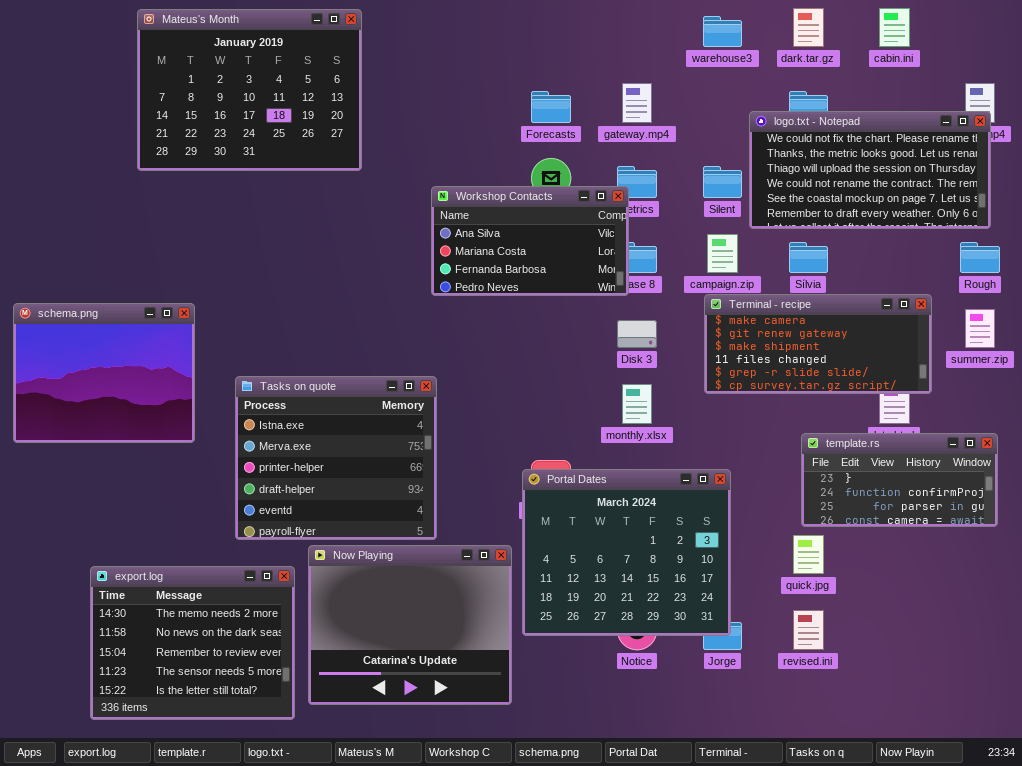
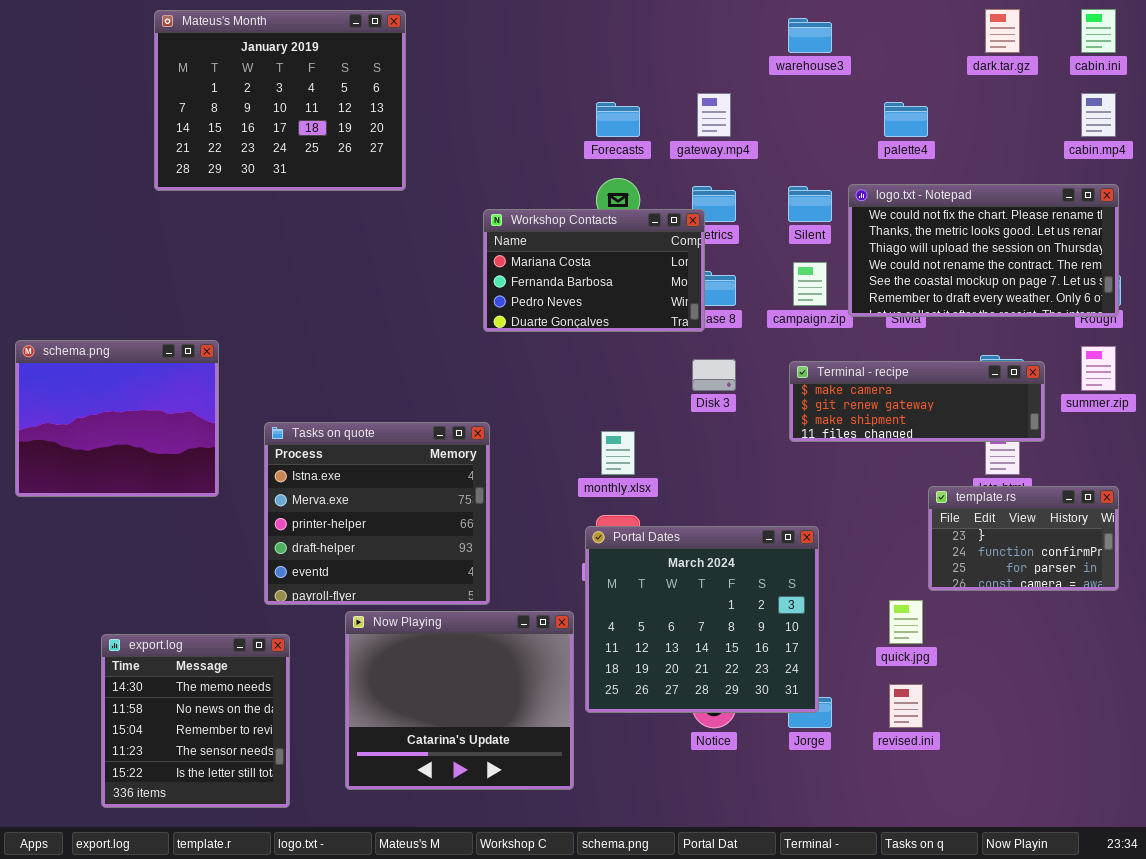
dark.tar.gz: [793,8,824,47] -> [985,9,1020,53], moved
cabin.ini: [879,8,910,47] -> [1081,9,1116,53], moved
logo.txt - Notepad: [749,111,991,229] -> [848,184,1119,317], moved
Workshop Contacts: [431,186,629,296] -> [483,209,705,332], scrolled down 1 row
Terminal - recipe: [704,294,932,394] -> [789,361,1045,442], resized
monthly.xlsx: [622,384,652,424] -> [601,431,635,475], moved
template.rs: [801,433,998,527] -> [928,486,1119,591], resized
export.log: [90,566,295,720] -> [101,634,290,808], resized

